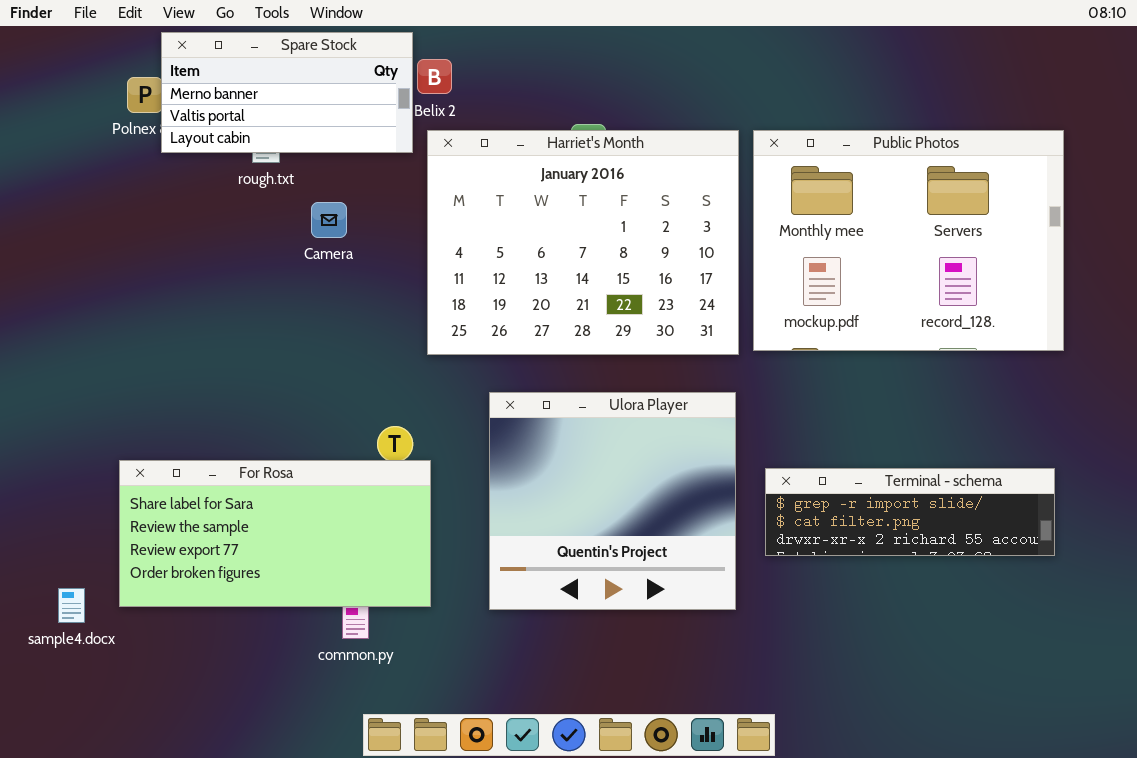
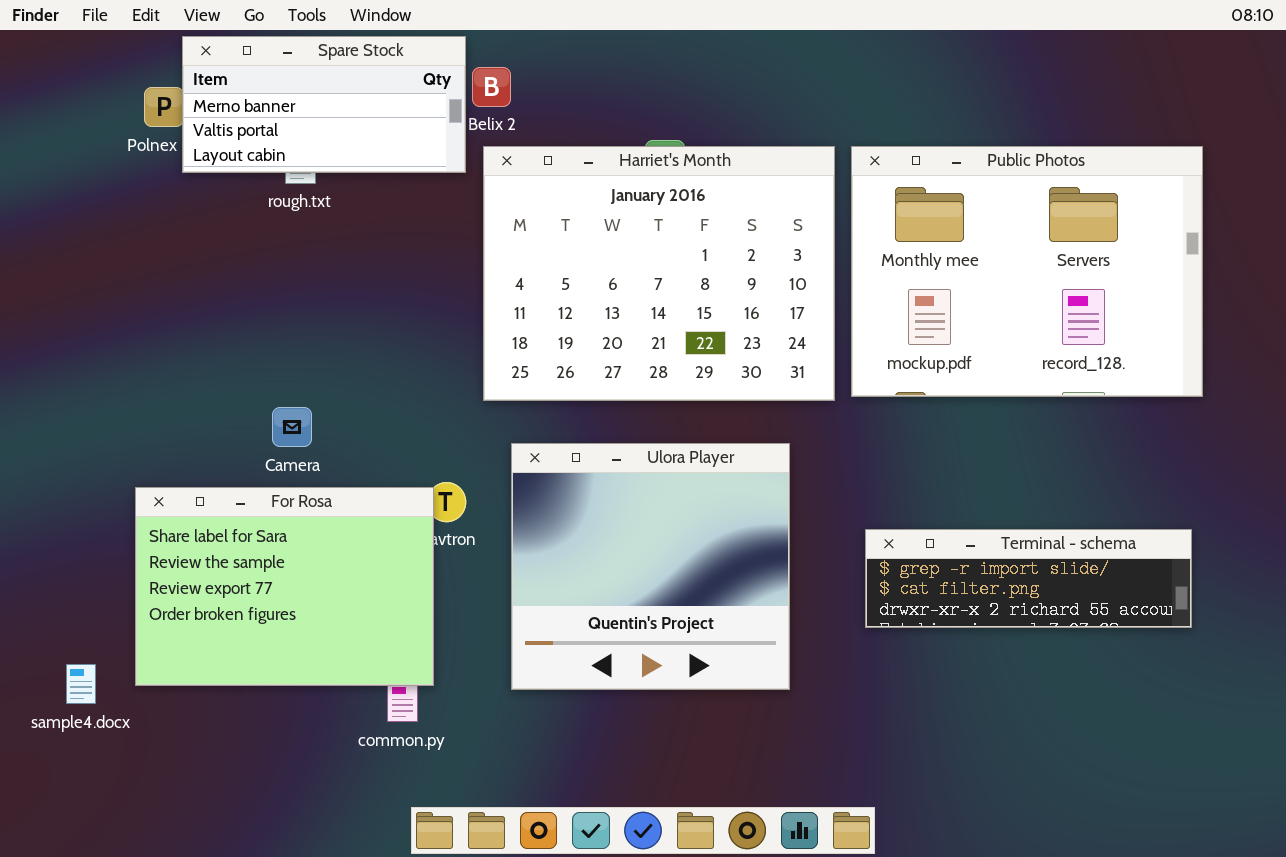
Camera: [311,202,347,238] -> [272,407,312,447], moved
Ulora Player: [489,392,736,610] -> [511,443,790,690], moved
For Rosa: [119,460,431,607] -> [135,487,434,686], resized

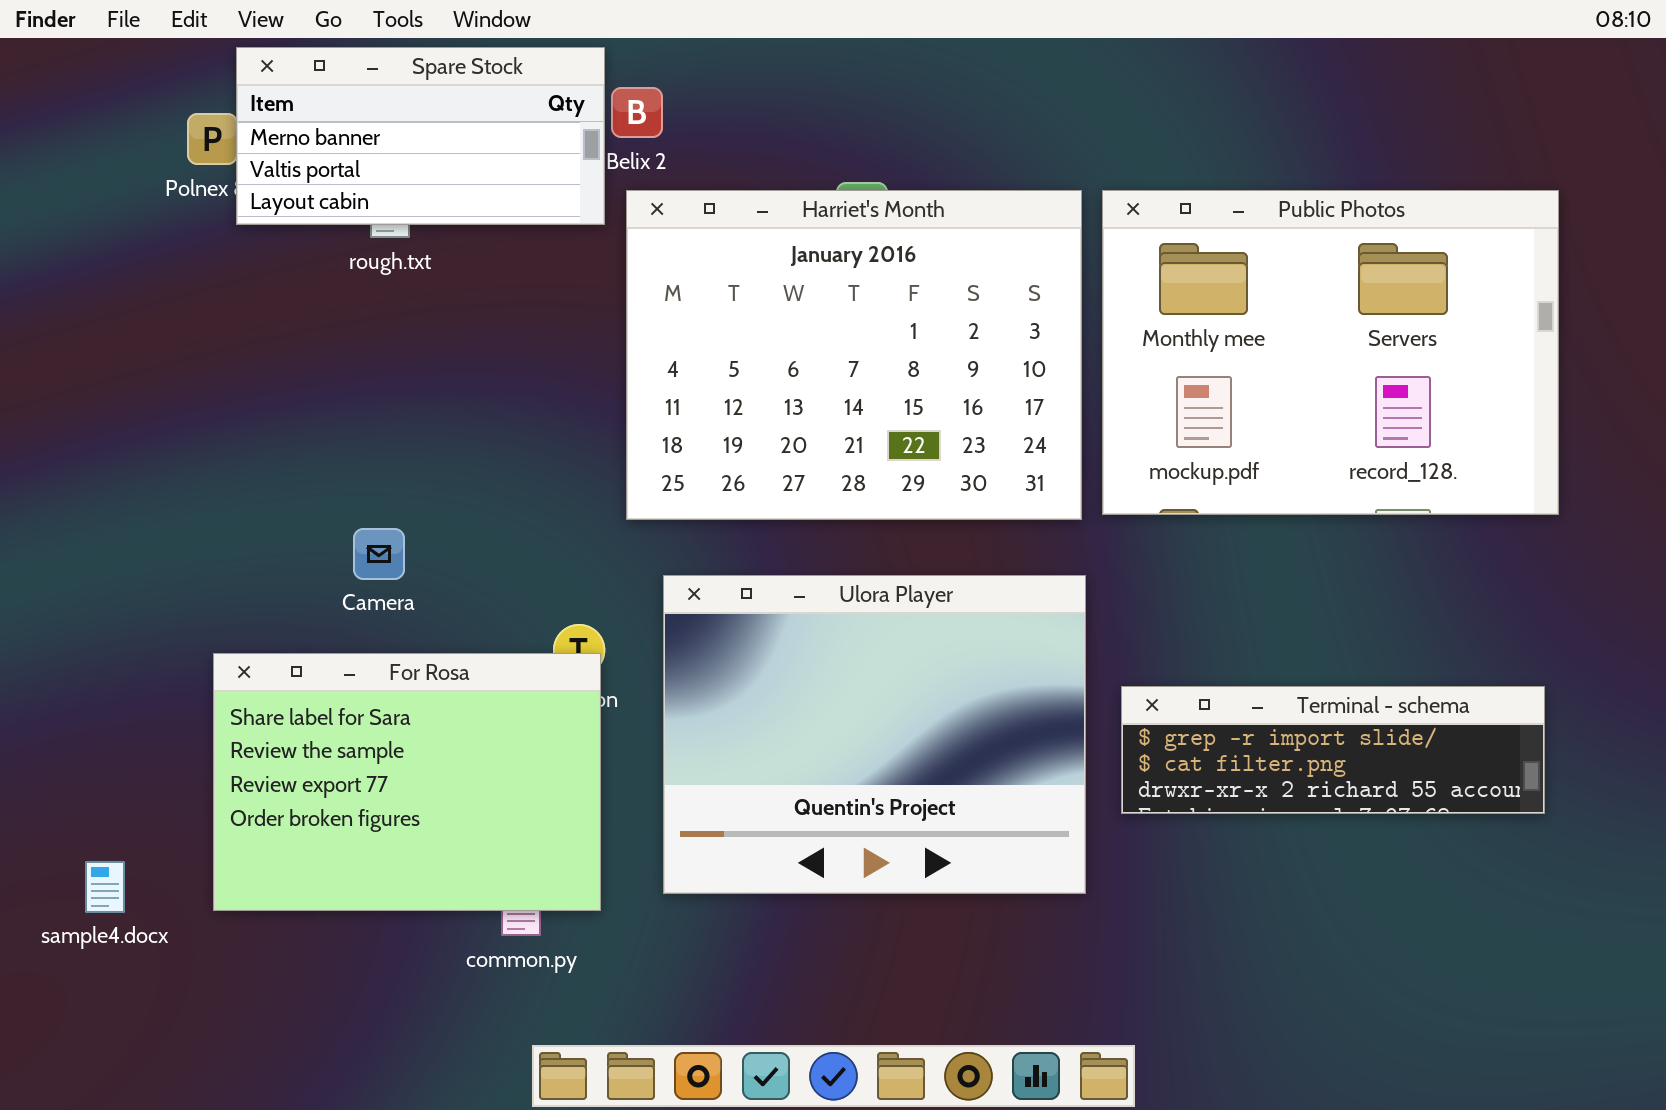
Ulora Player: [511,443,790,690] -> [663,575,1086,894], resized
For Rosa: [135,487,434,686] -> [213,653,601,911], moved

